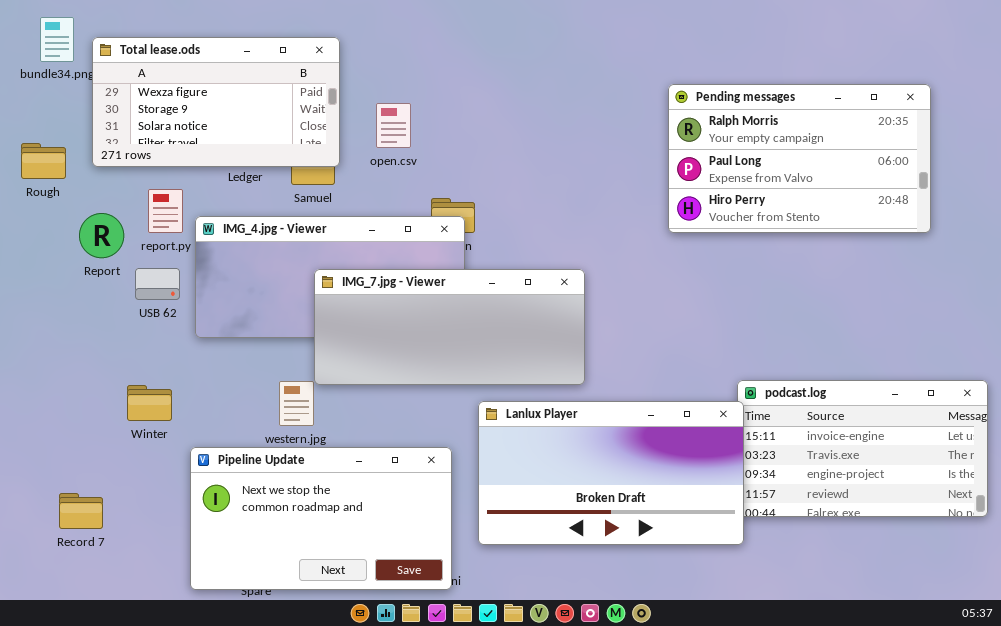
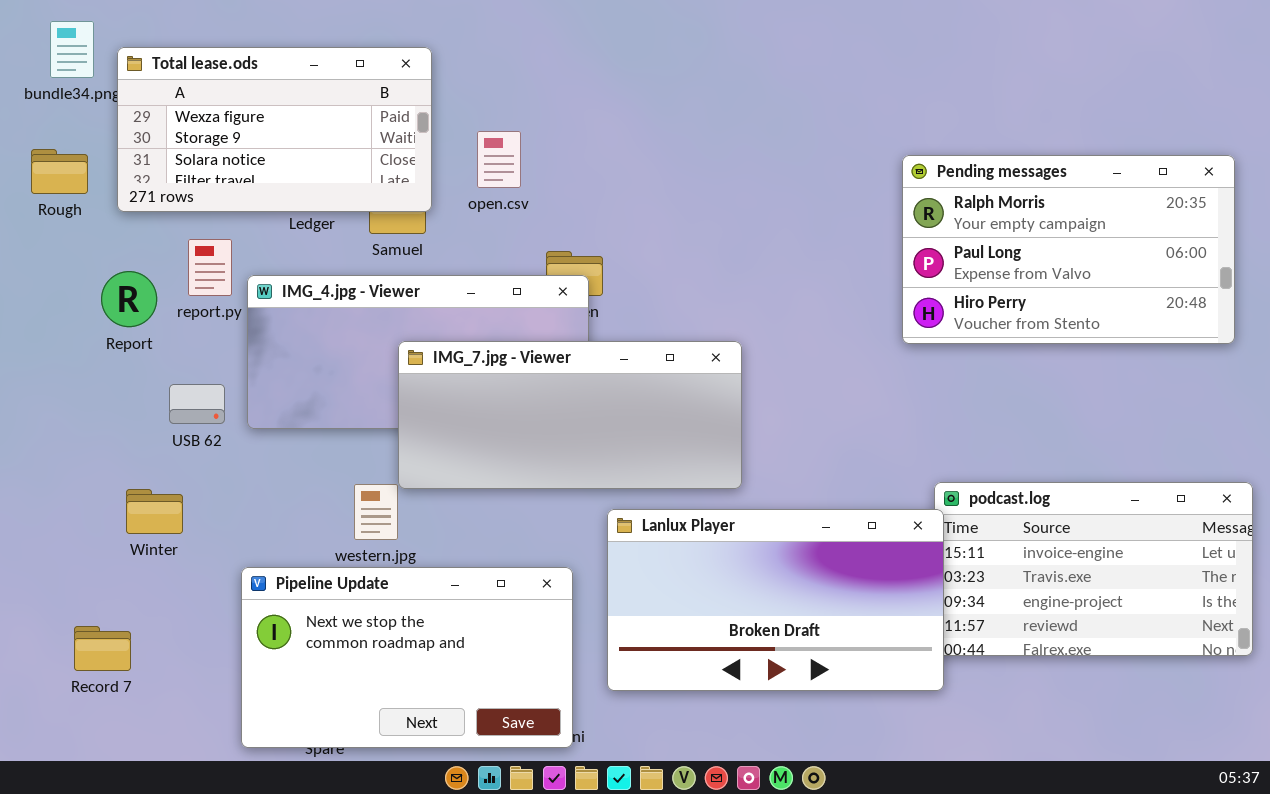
Pending messages: [668,84,931,233] -> [902,155,1235,344], moved
Rough: [21,143,66,179] -> [31,149,88,194], moved
USB 62: [135,268,180,300] -> [169,384,225,424], moved
Winter: [127,385,172,421] -> [126,489,183,534], moved

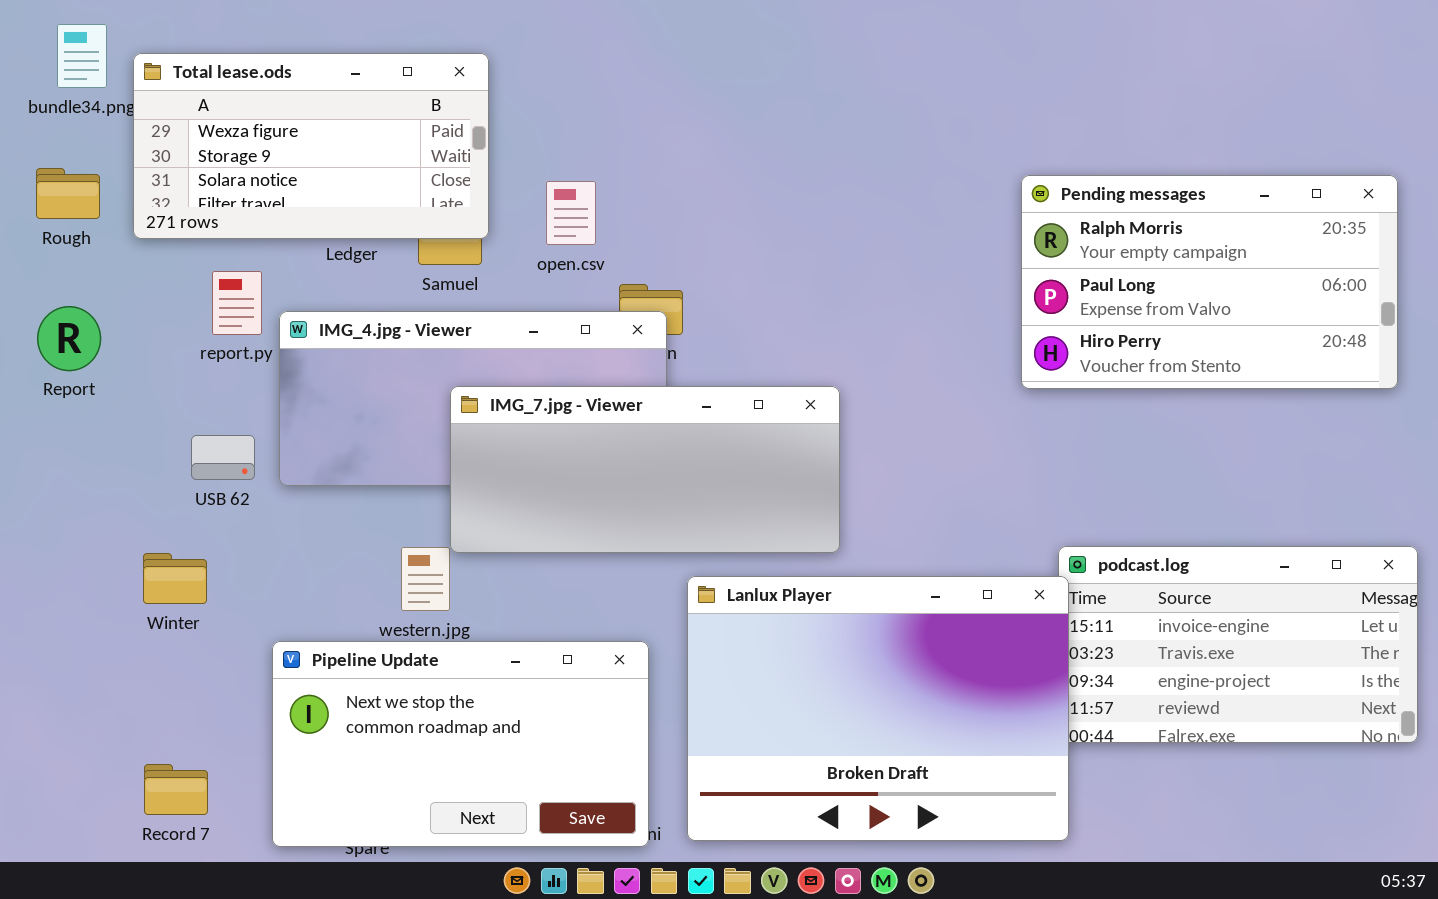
open.csv: [477,131,521,188] -> [546,181,596,245], moved
Report: [101,271,157,327] -> [37,306,101,371], moved
Lanlux Player: [607,509,944,691] -> [687,576,1069,841], resized
Record 7: [74,626,131,671] -> [144,764,208,815], moved

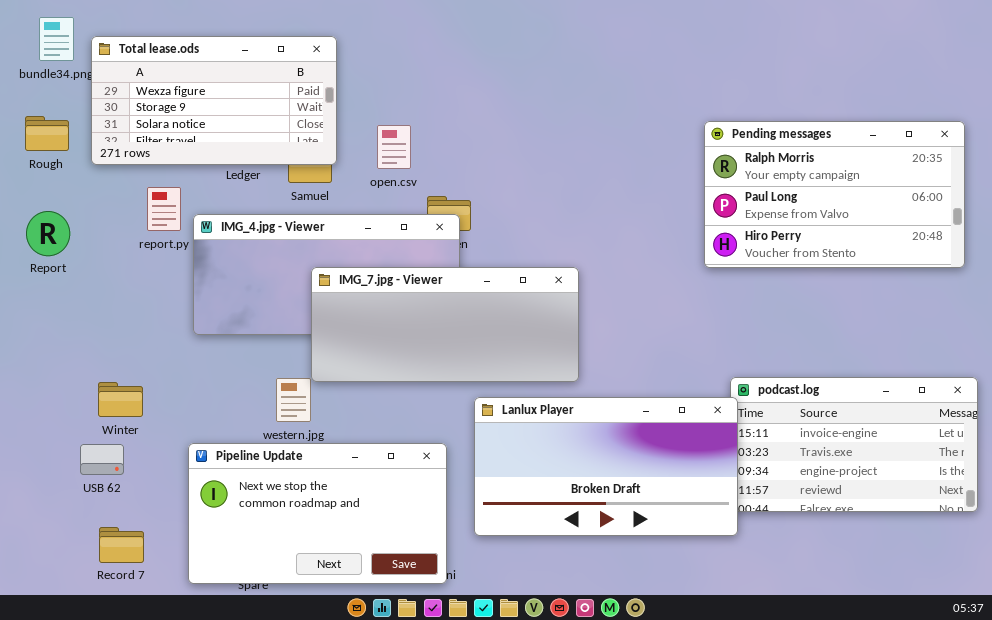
USB 62: [191,435,255,480] -> [80,444,124,475], moved
Lanlux Player: [687,576,1069,841] -> [474,397,738,536], resized

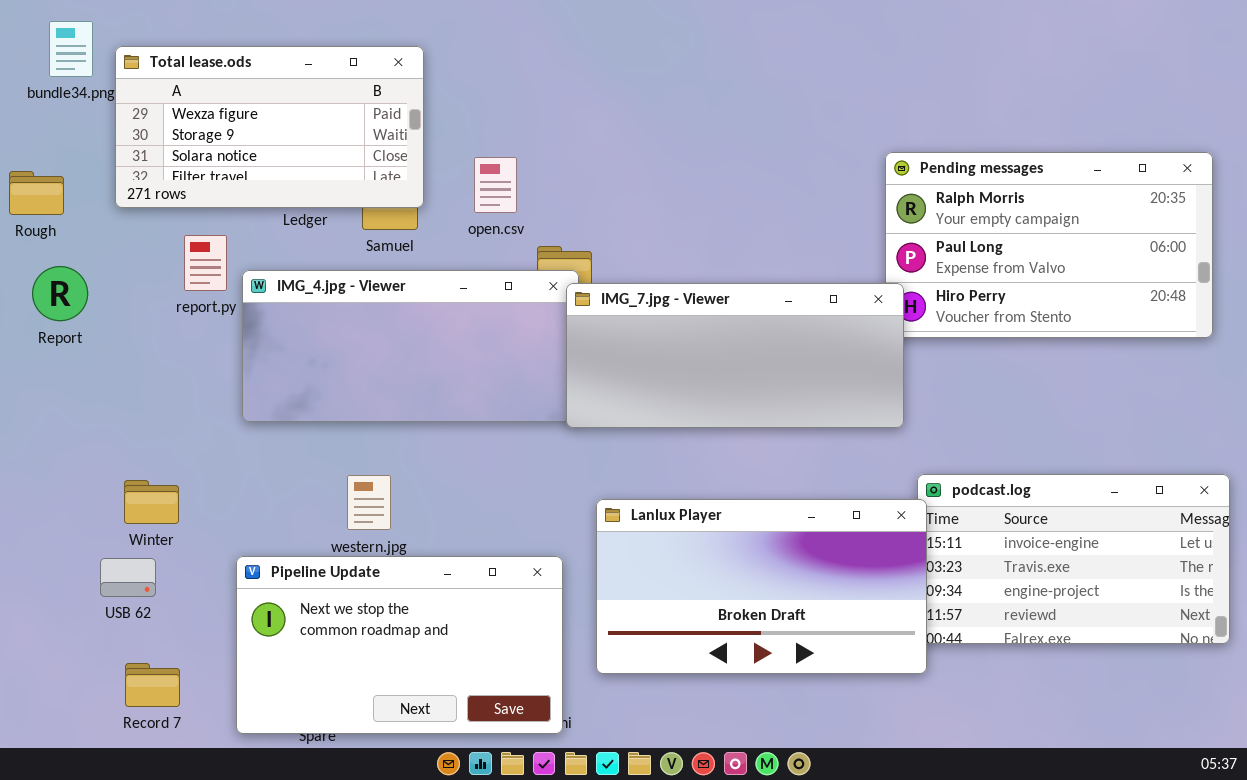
Rough: [25,116,69,151] -> [9,171,64,215], moved
IMG_7.jpg - Viewer: [311,267,579,382] -> [566,283,904,428], moved

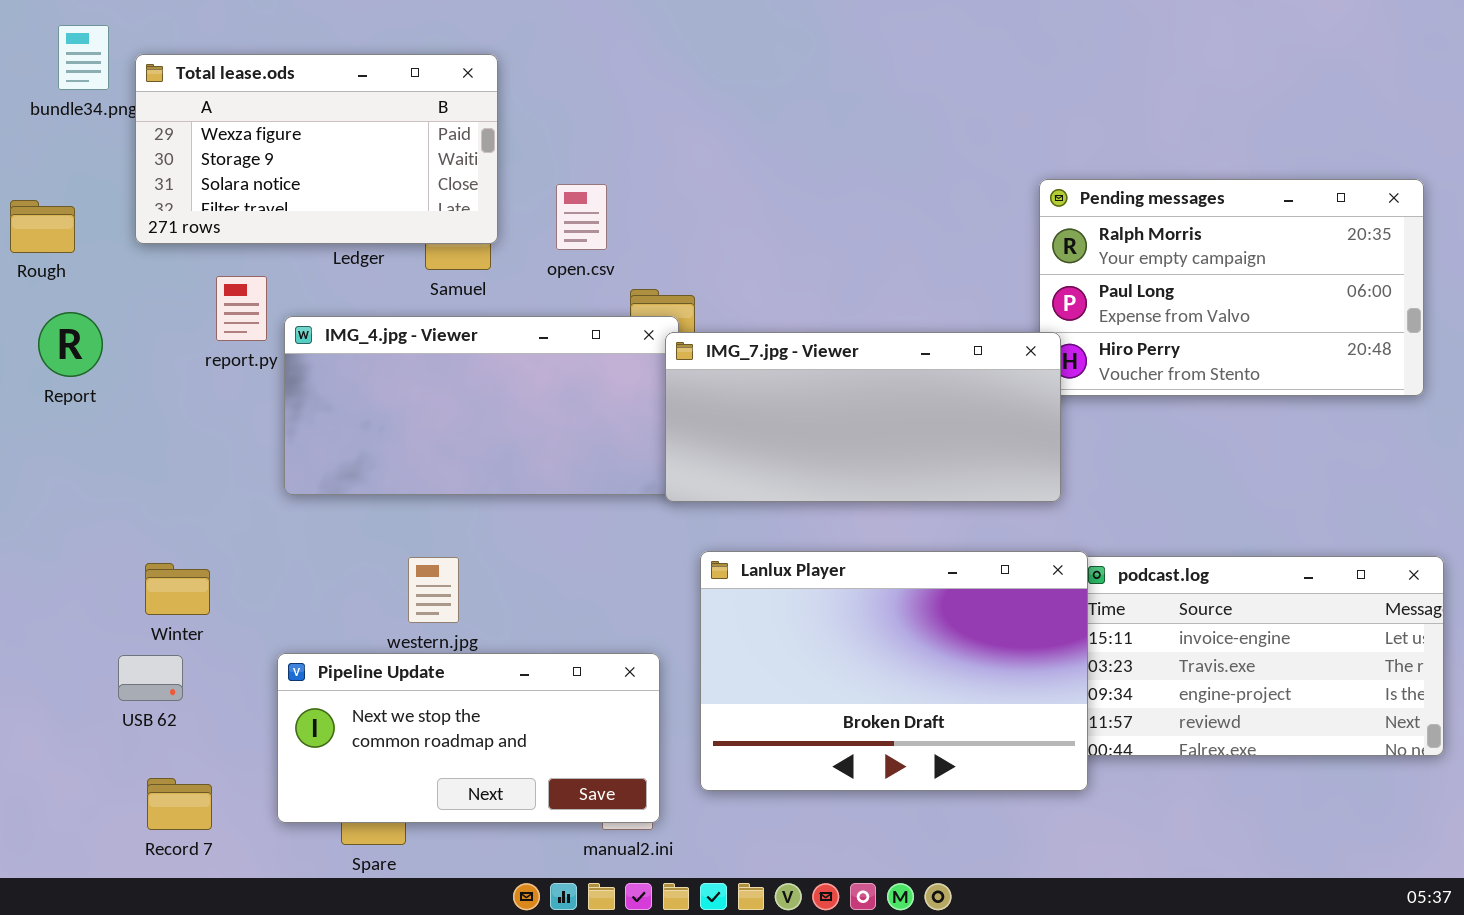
Lanlux Player: [596,499,927,674] -> [700,551,1088,791], resized
Pipeline Update: [236,556,563,734] -> [277,653,660,823], resized

